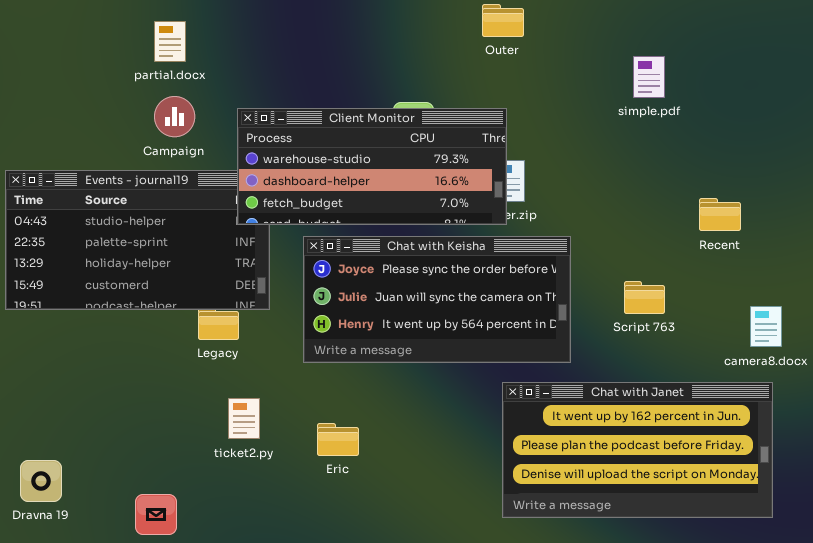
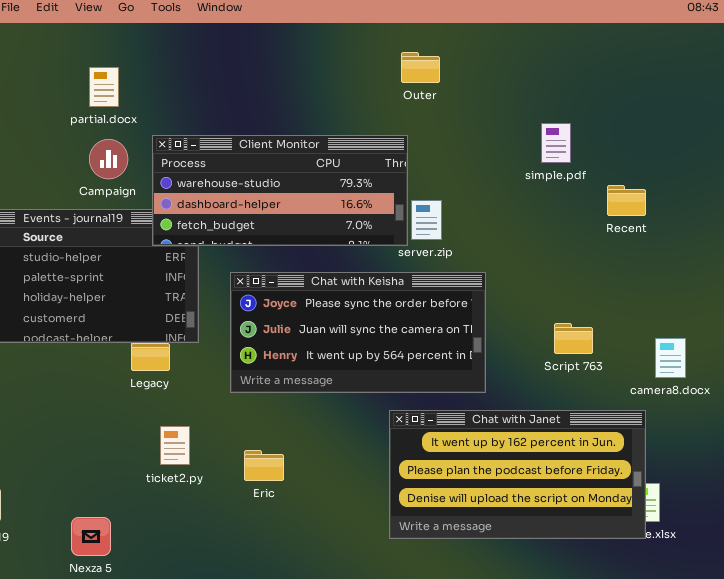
simple.pdf: [633,56,665,98] -> [541,123,571,163], moved
Client Monitor: [237,108,507,225] -> [152,135,408,246], moved
Recent: [699,198,741,231] -> [607,185,646,216], moved
Script 763: [624,281,665,314] -> [554,323,593,354], moved
Chat with Janet: [502,382,773,518] -> [389,410,646,539], moved

